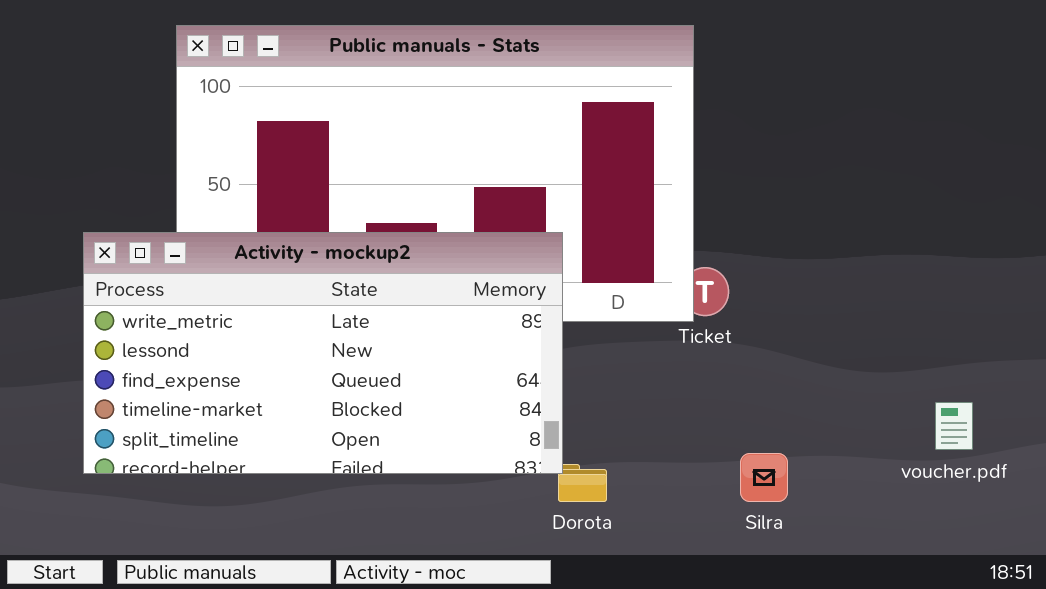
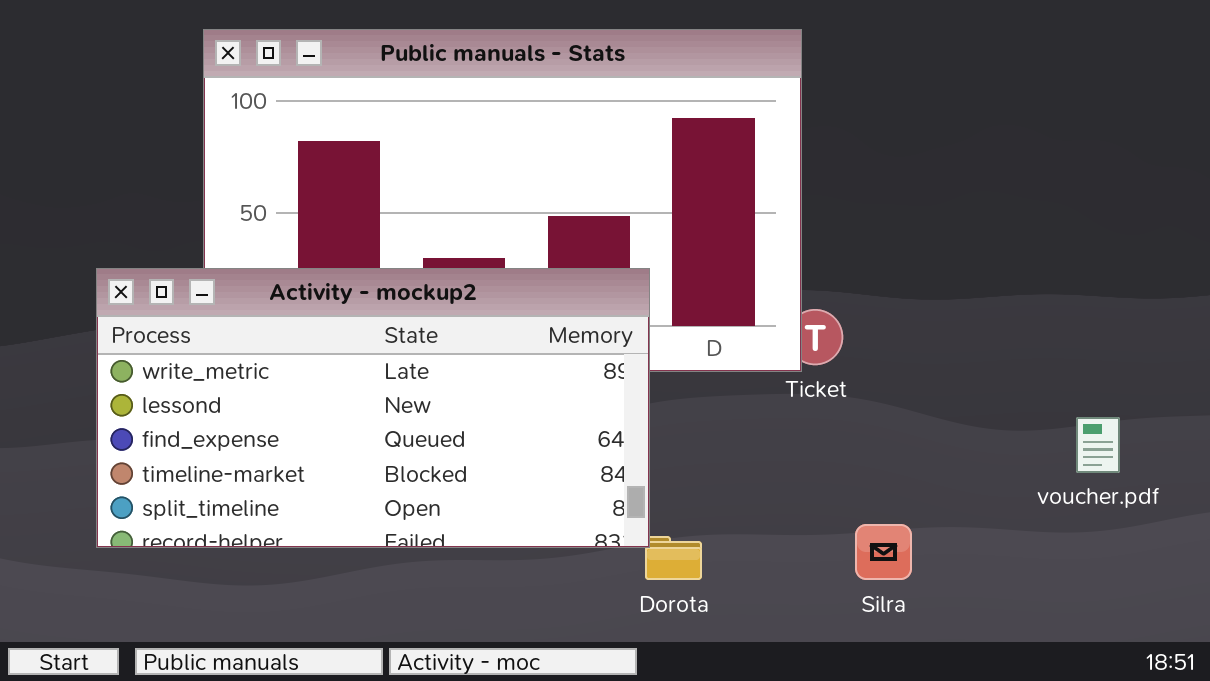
voucher.pdf: [935,402,973,450] -> [1076,417,1120,473], moved

